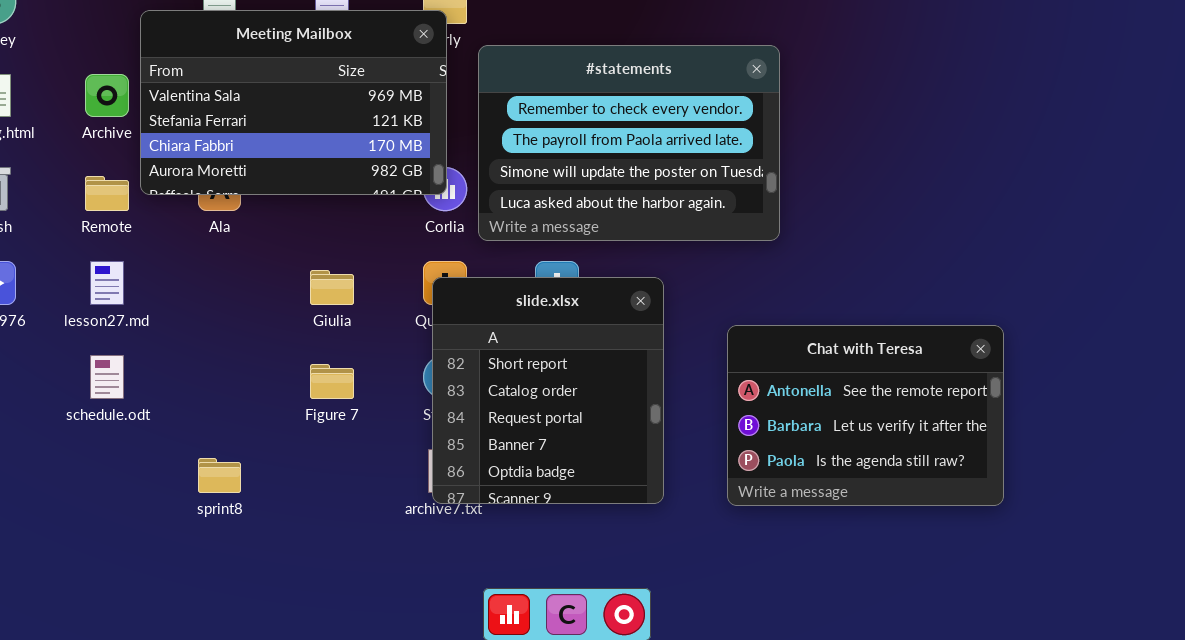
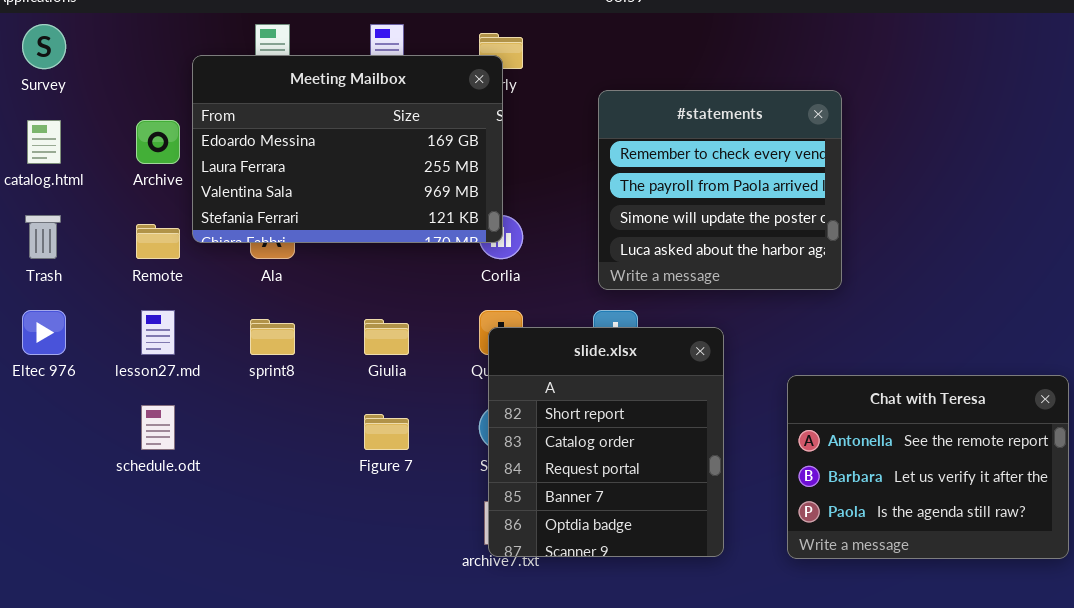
Meeting Mailbox: [140,10,447,195] -> [192,55,503,243], scrolled up 2 rows
#statements: [478,45,780,241] -> [598,90,842,290], resized
sprint8: [198,458,241,493] -> [250,319,295,355], moved

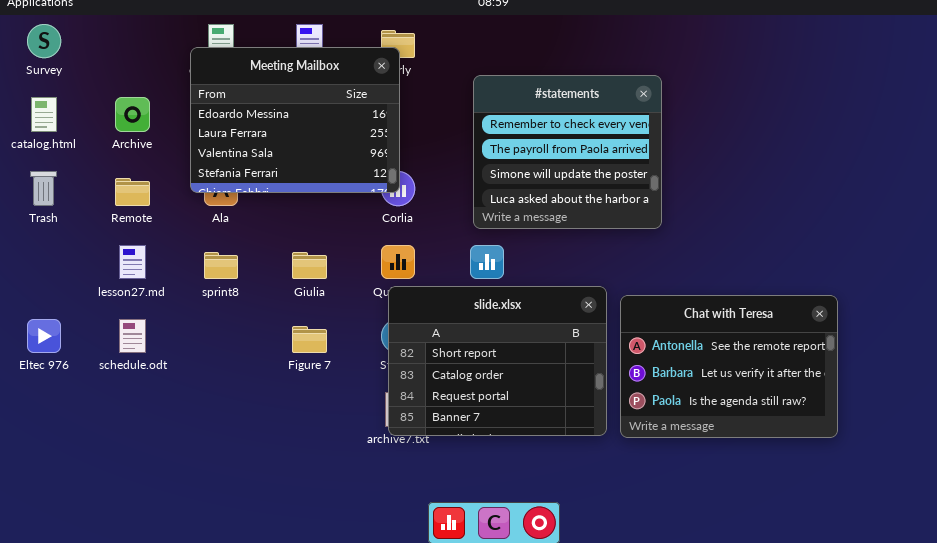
Meeting Mailbox: [192,55,503,243] -> [190,47,400,193], resized
Eltec 976: [22,310,66,355] -> [27,319,61,353], moved
slide.xlsx: [488,327,724,557] -> [388,286,607,436], resized

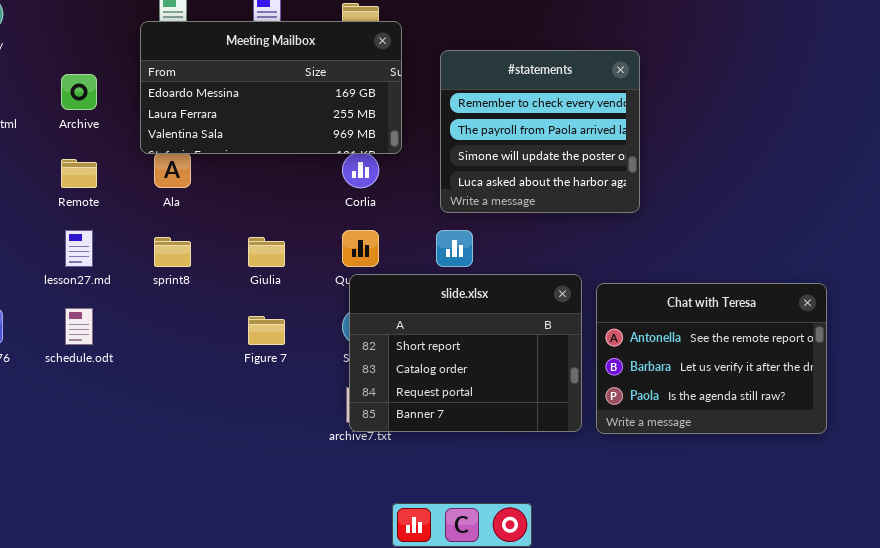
Meeting Mailbox: [190,47,400,193] -> [140,21,402,154], resized

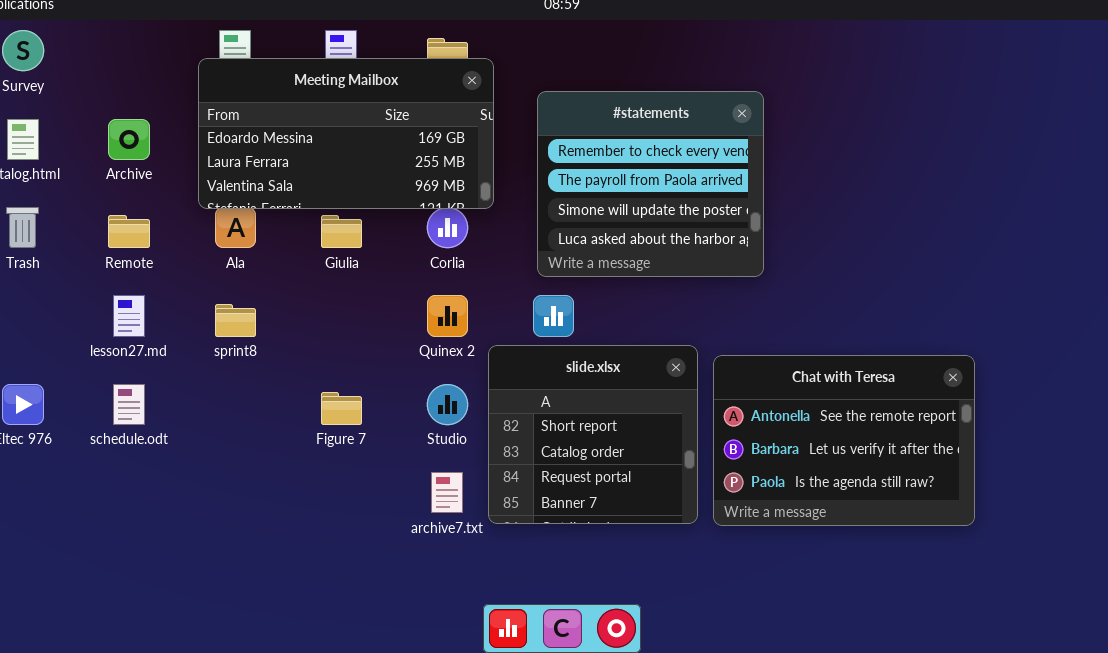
Giulia: [248,237,285,267] -> [321,215,362,248], moved
slide.xlsx: [349,274,582,432] -> [488,345,698,524], resized

